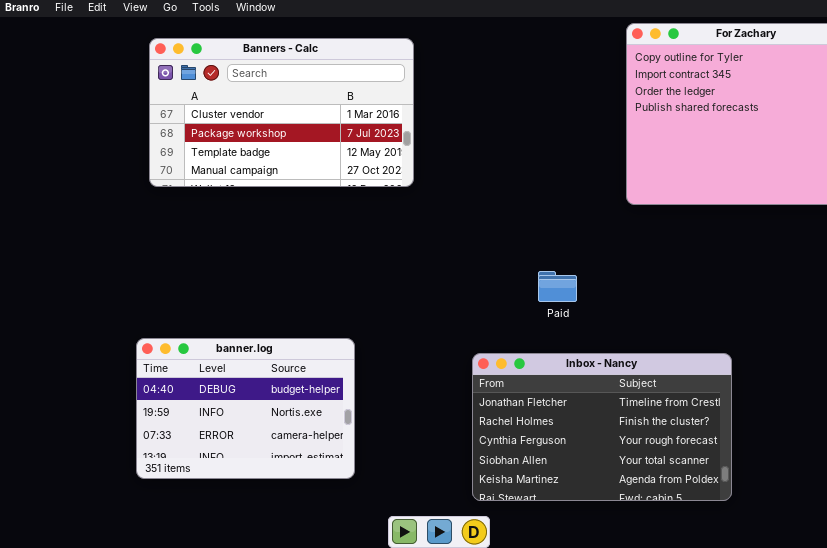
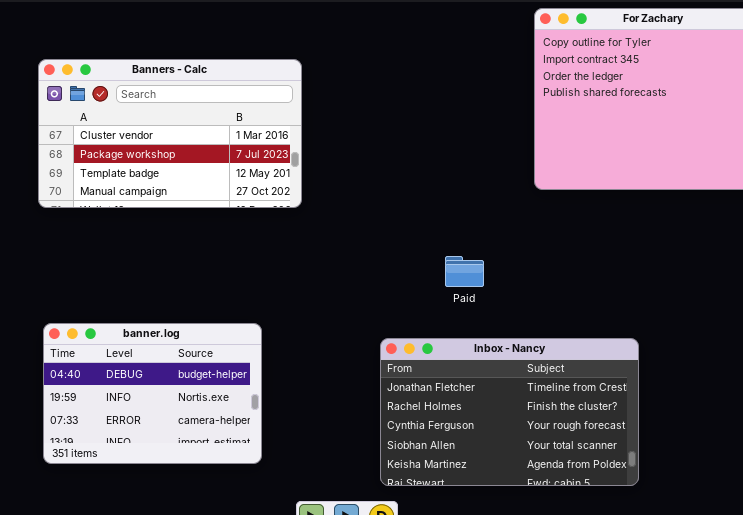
Banners - Calc: [149,38,414,187] -> [38,59,302,208], moved

